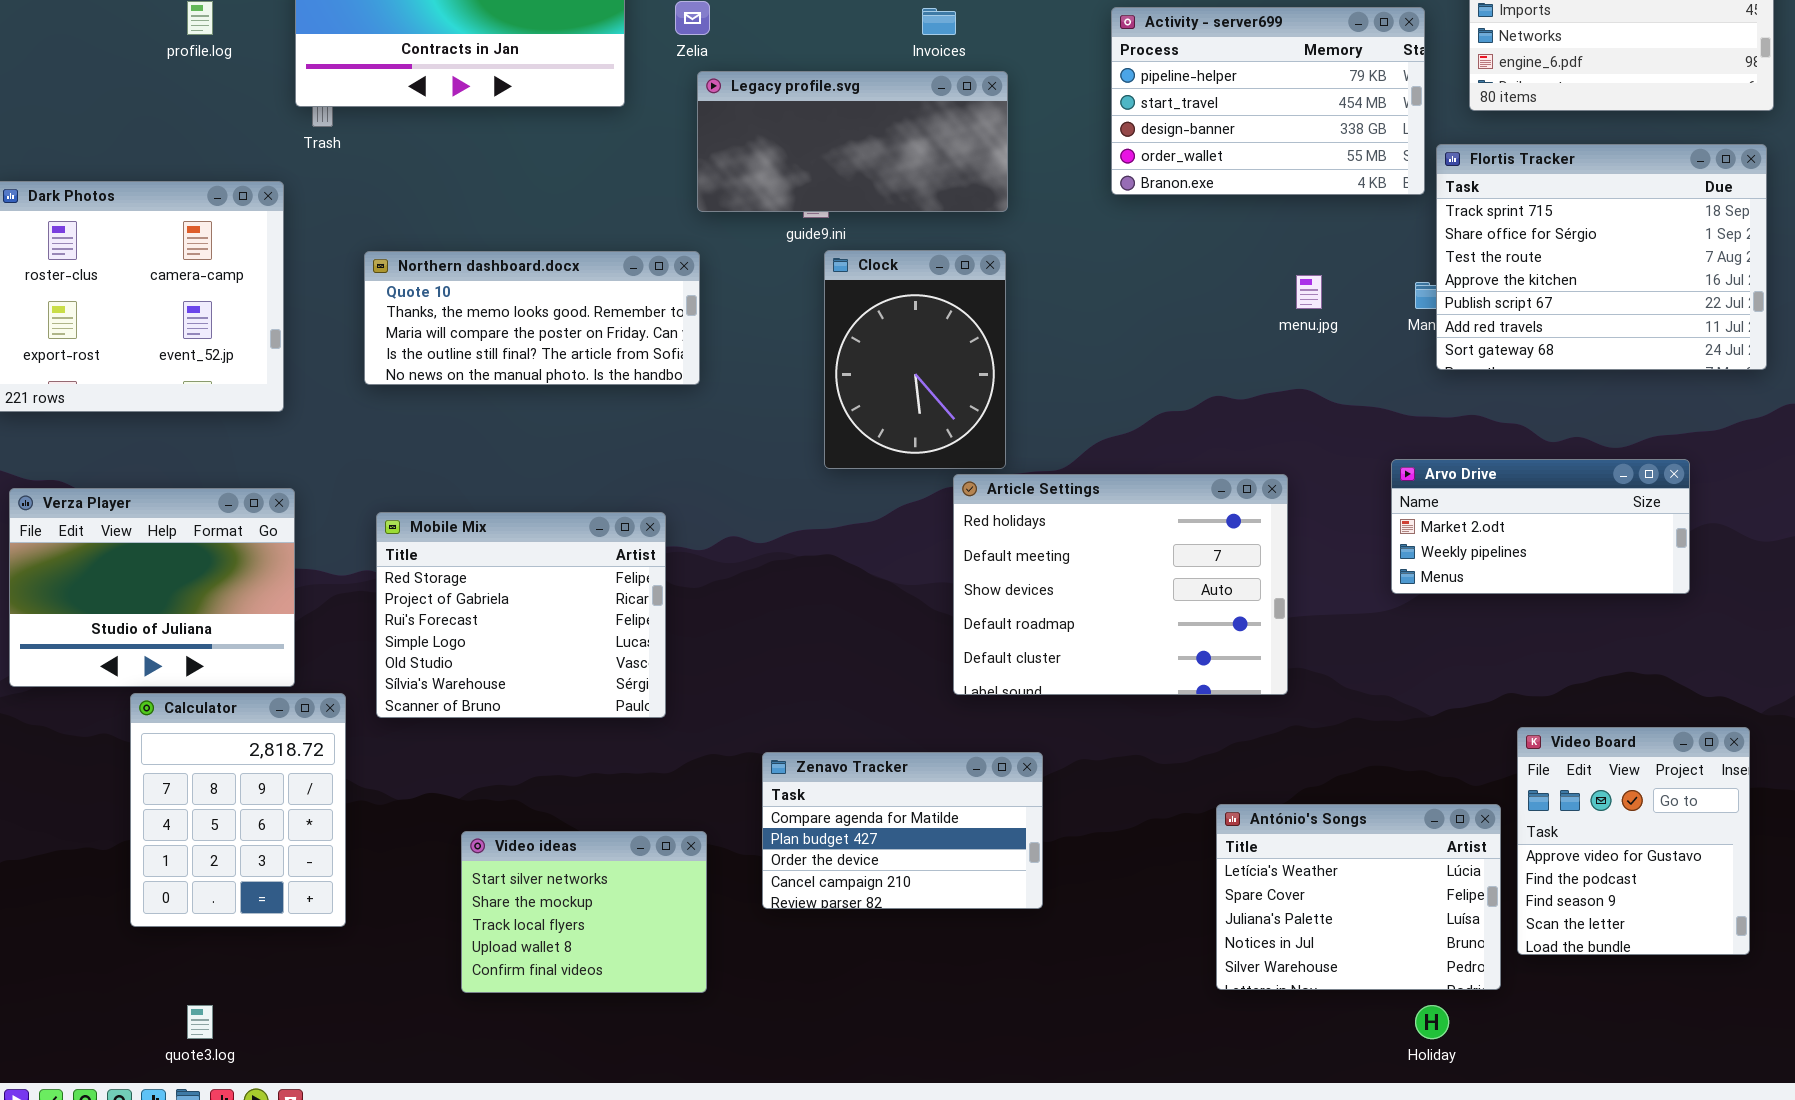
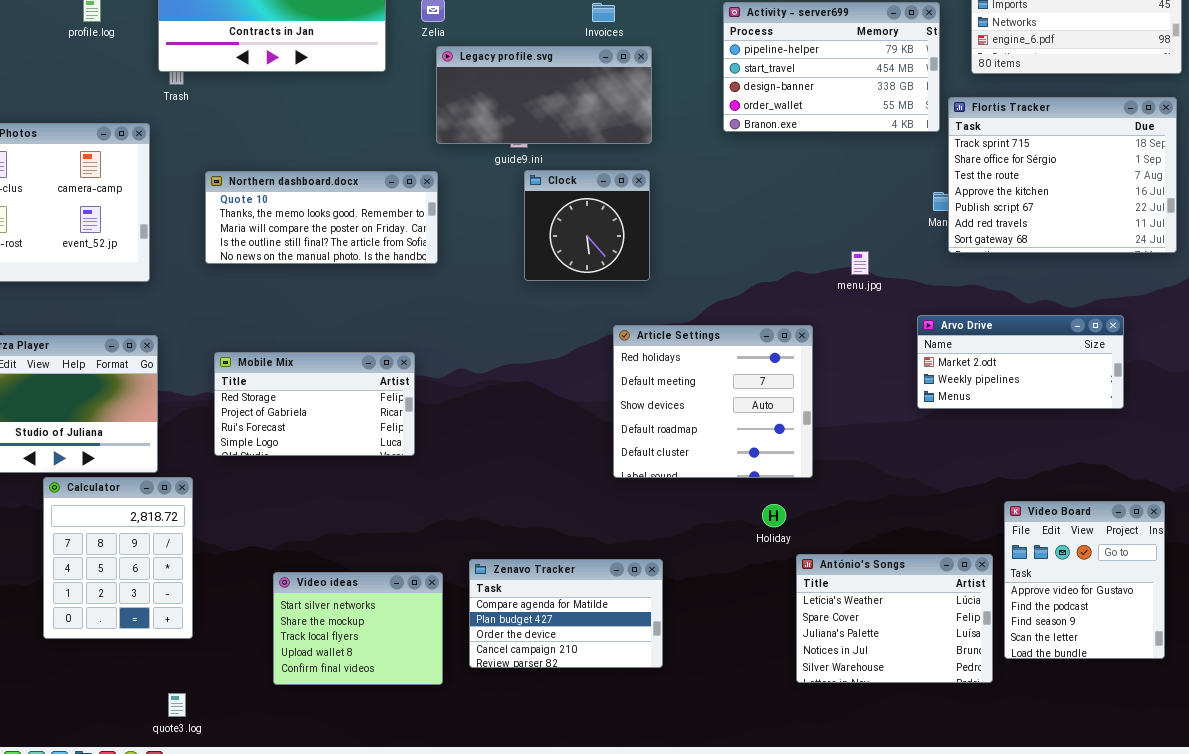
Clock: [824,250,1006,469] -> [524,170,650,281], resized
menu.jpg: [1296,275,1322,309] -> [851,251,869,275], moved
Article Settings: [953,474,1288,695] -> [613,325,813,478], resized
Mobile Mix: [376,512,666,718] -> [214,352,415,456], resized
Zenavo Tracker: [762,752,1043,909] -> [469,559,663,668], moved
quote3.log: [187,1005,213,1039] -> [168,693,186,717], moved
Holiday: [1415,1005,1449,1039] -> [762,504,786,527], moved

